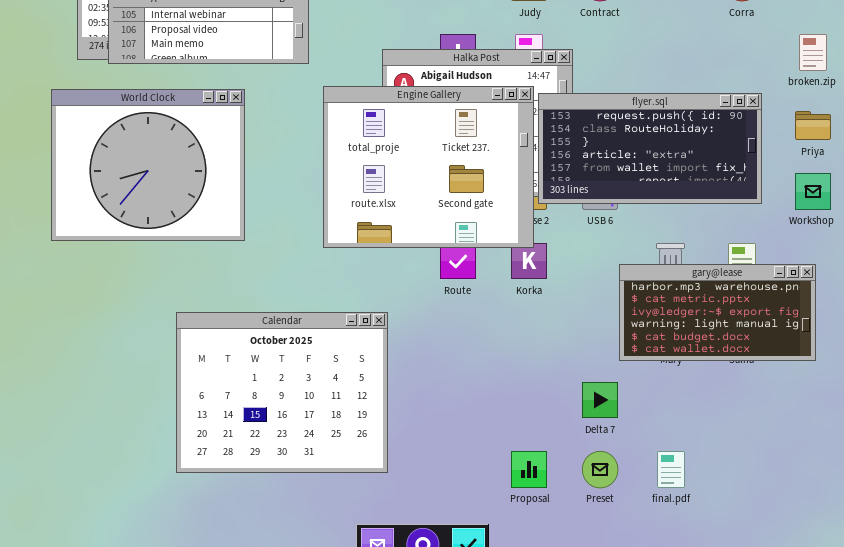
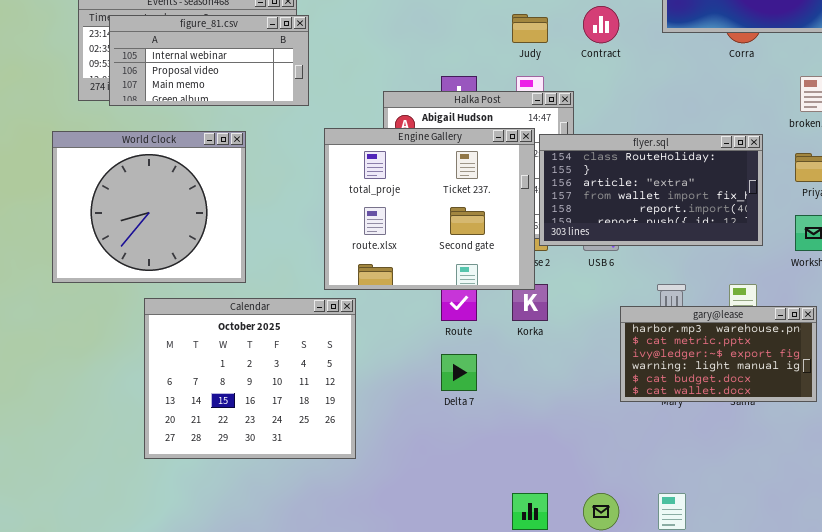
flyer.sql: [538,93,762,204] -> [539,134,763,246], scrolled down 1 row
Calendar: [176,312,388,473] -> [144,298,356,459], moved
Delta 7: [582,382,618,418] -> [441,354,477,391], moved

